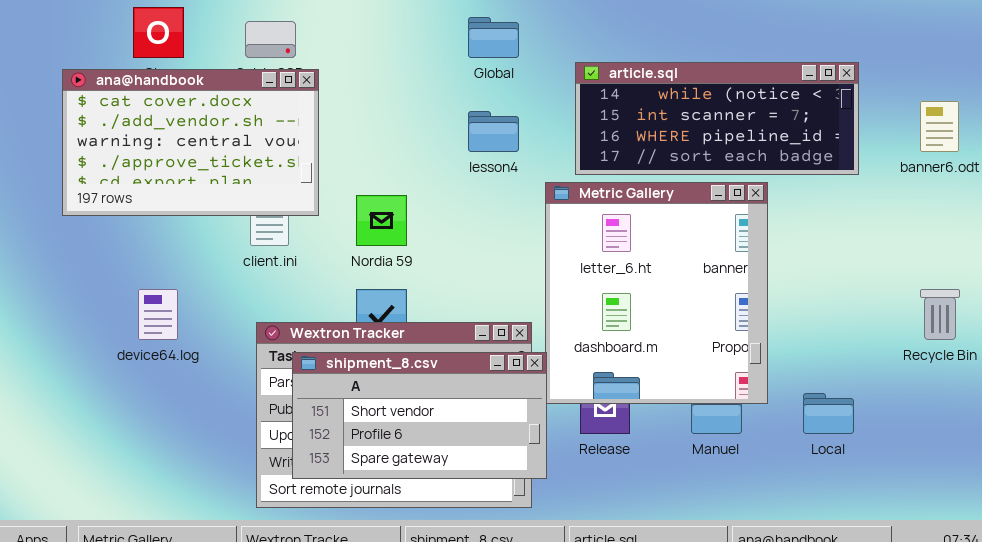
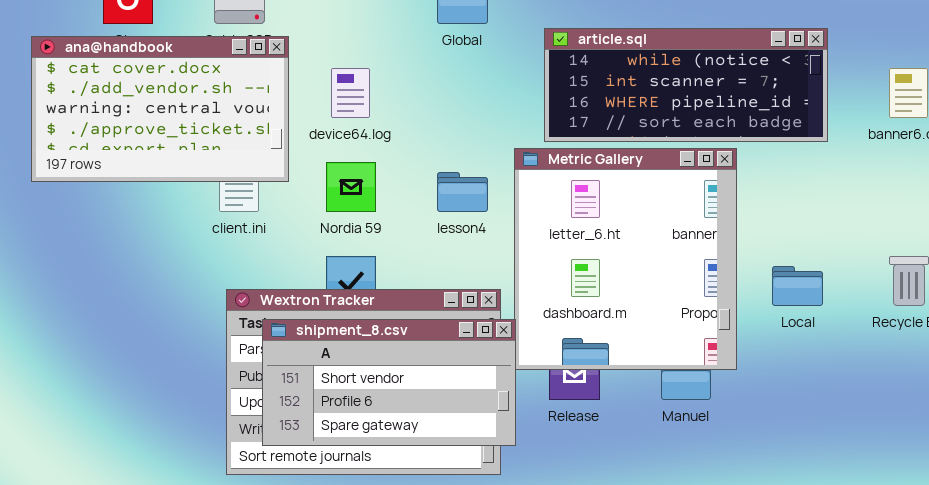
lesson4: [468,111,519,152] -> [437,172,488,212], moved
device64.log: [138,289,178,340] -> [331,68,370,118], moved
Local: [803,393,854,434] -> [772,266,823,306], moved

